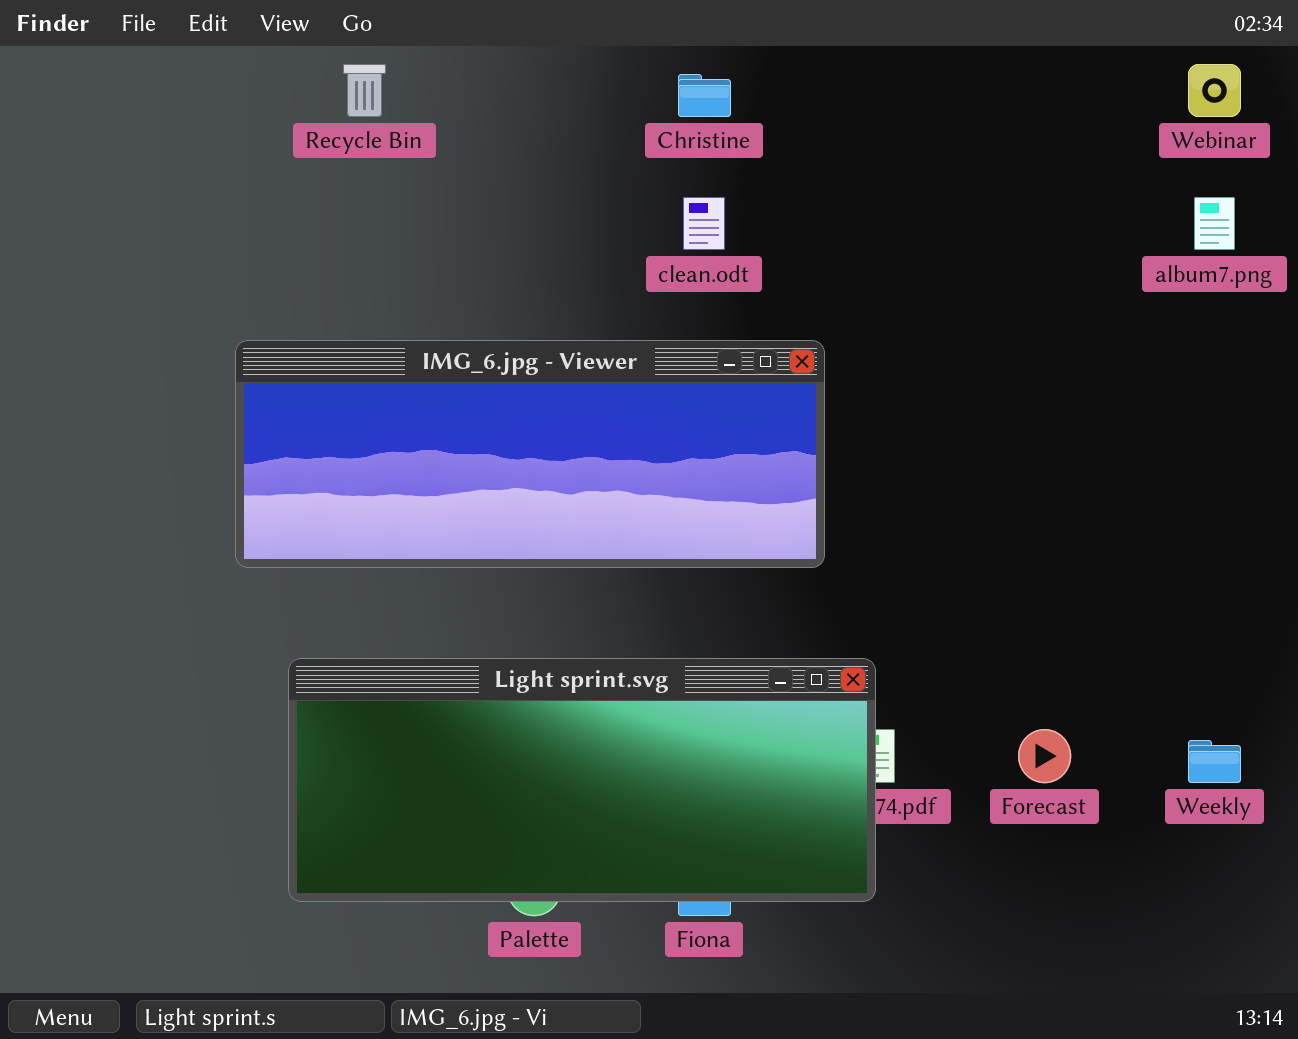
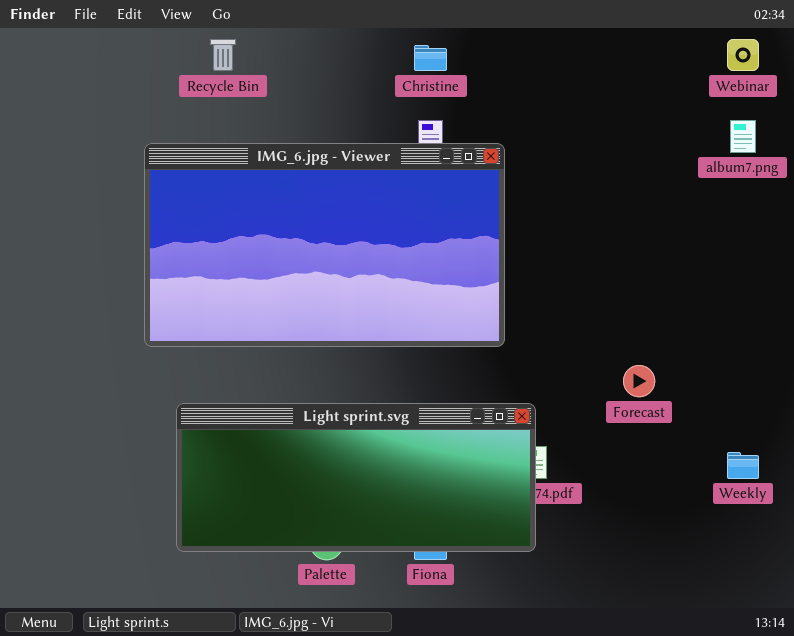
IMG_6.jpg - Viewer: [235,340,825,568] -> [144,143,505,347], resized
Forecast: [1018,729,1071,783] -> [623,365,655,397], moved

